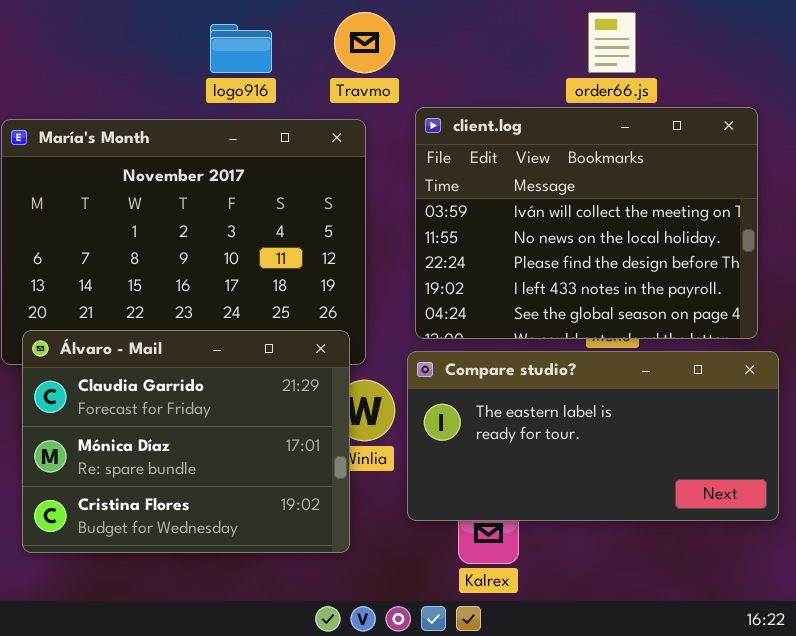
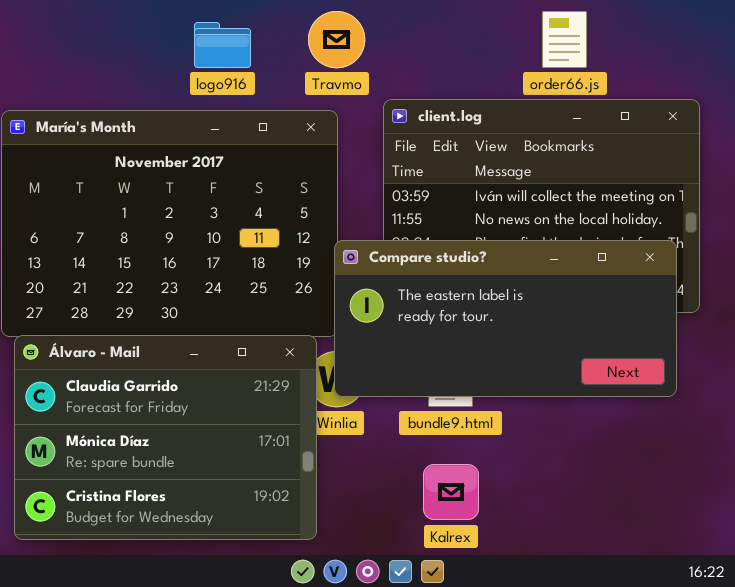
Álvaro - Mail: [22,330,350,553] -> [14,335,317,540], moved
Compare studio?: [407,351,779,521] -> [334,240,677,397], moved

